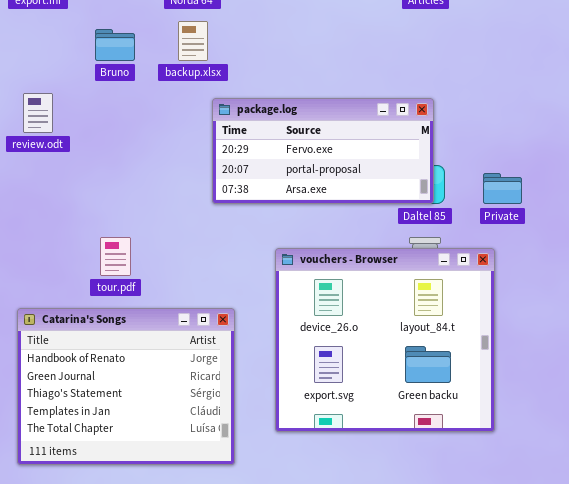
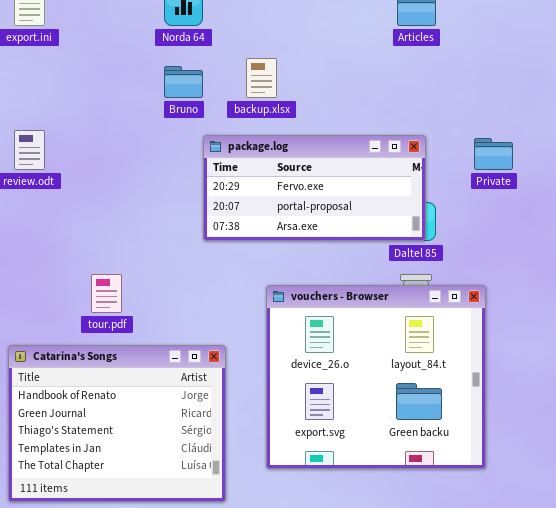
backup.xlsx: [178,21,208,61] -> [246,58,277,98], moved
Bruno: [95,29,135,61] -> [164,66,203,98], moved
Private: [483,173,522,204] -> [474,138,513,170], moved

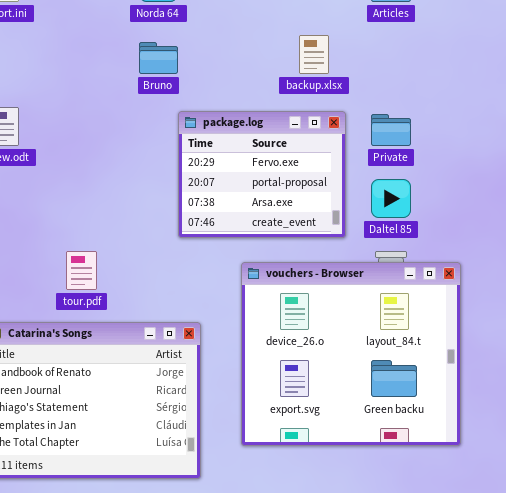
backup.xlsx: [246,58,277,98] -> [299,35,329,74], moved
package.log: [203,135,426,241] -> [178,111,346,238], resized
Private: [474,138,513,170] -> [371,114,411,146], moved

